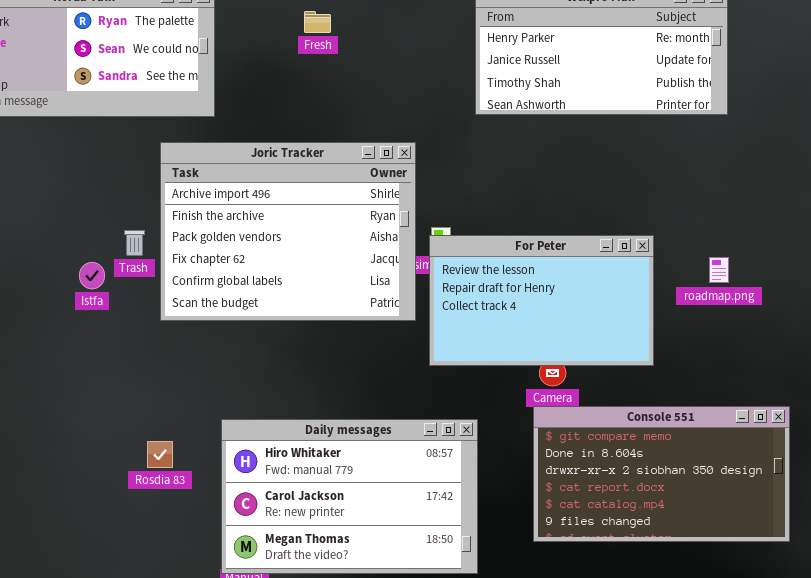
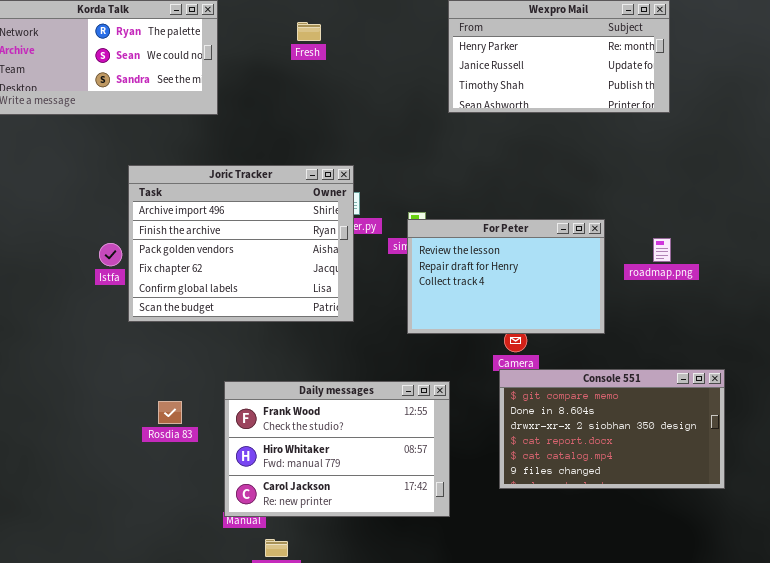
Joric Tracker: [160,142,416,321] -> [128,165,354,322], moved
Daily messages: [221,419,478,574] -> [224,381,450,517], scrolled up 1 row

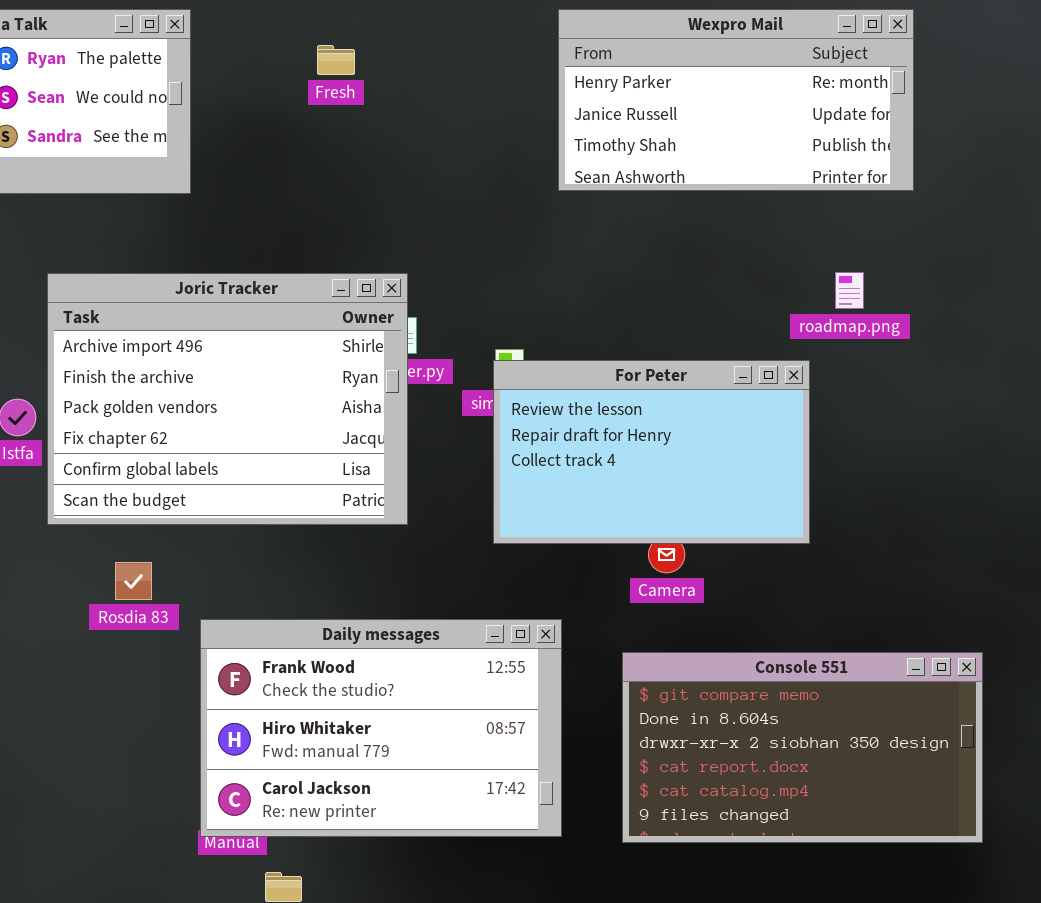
roadmap.png: [653,238,671,262] -> [835,272,864,309], moved
Console 551: [499,369,725,489] -> [622,652,983,843], moved
Rosdia 83: [158,401,182,424] -> [115,562,152,600], moved

